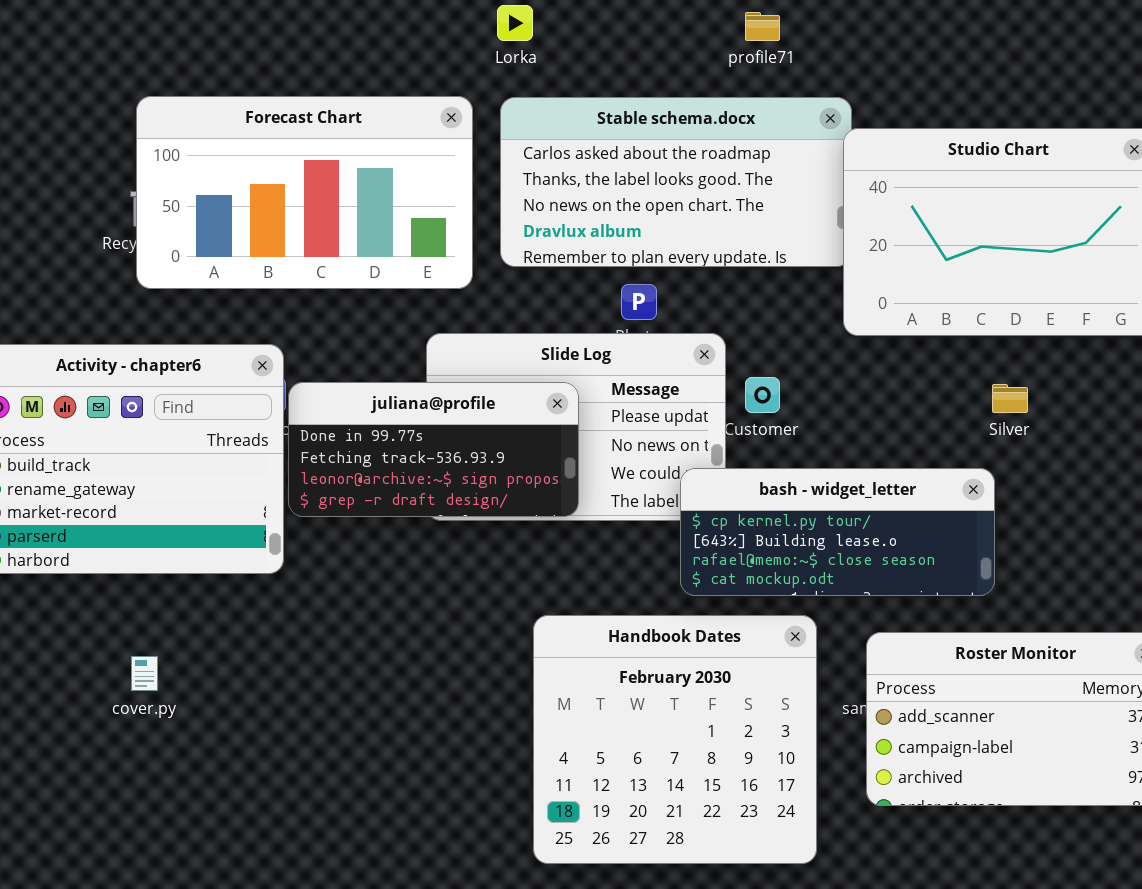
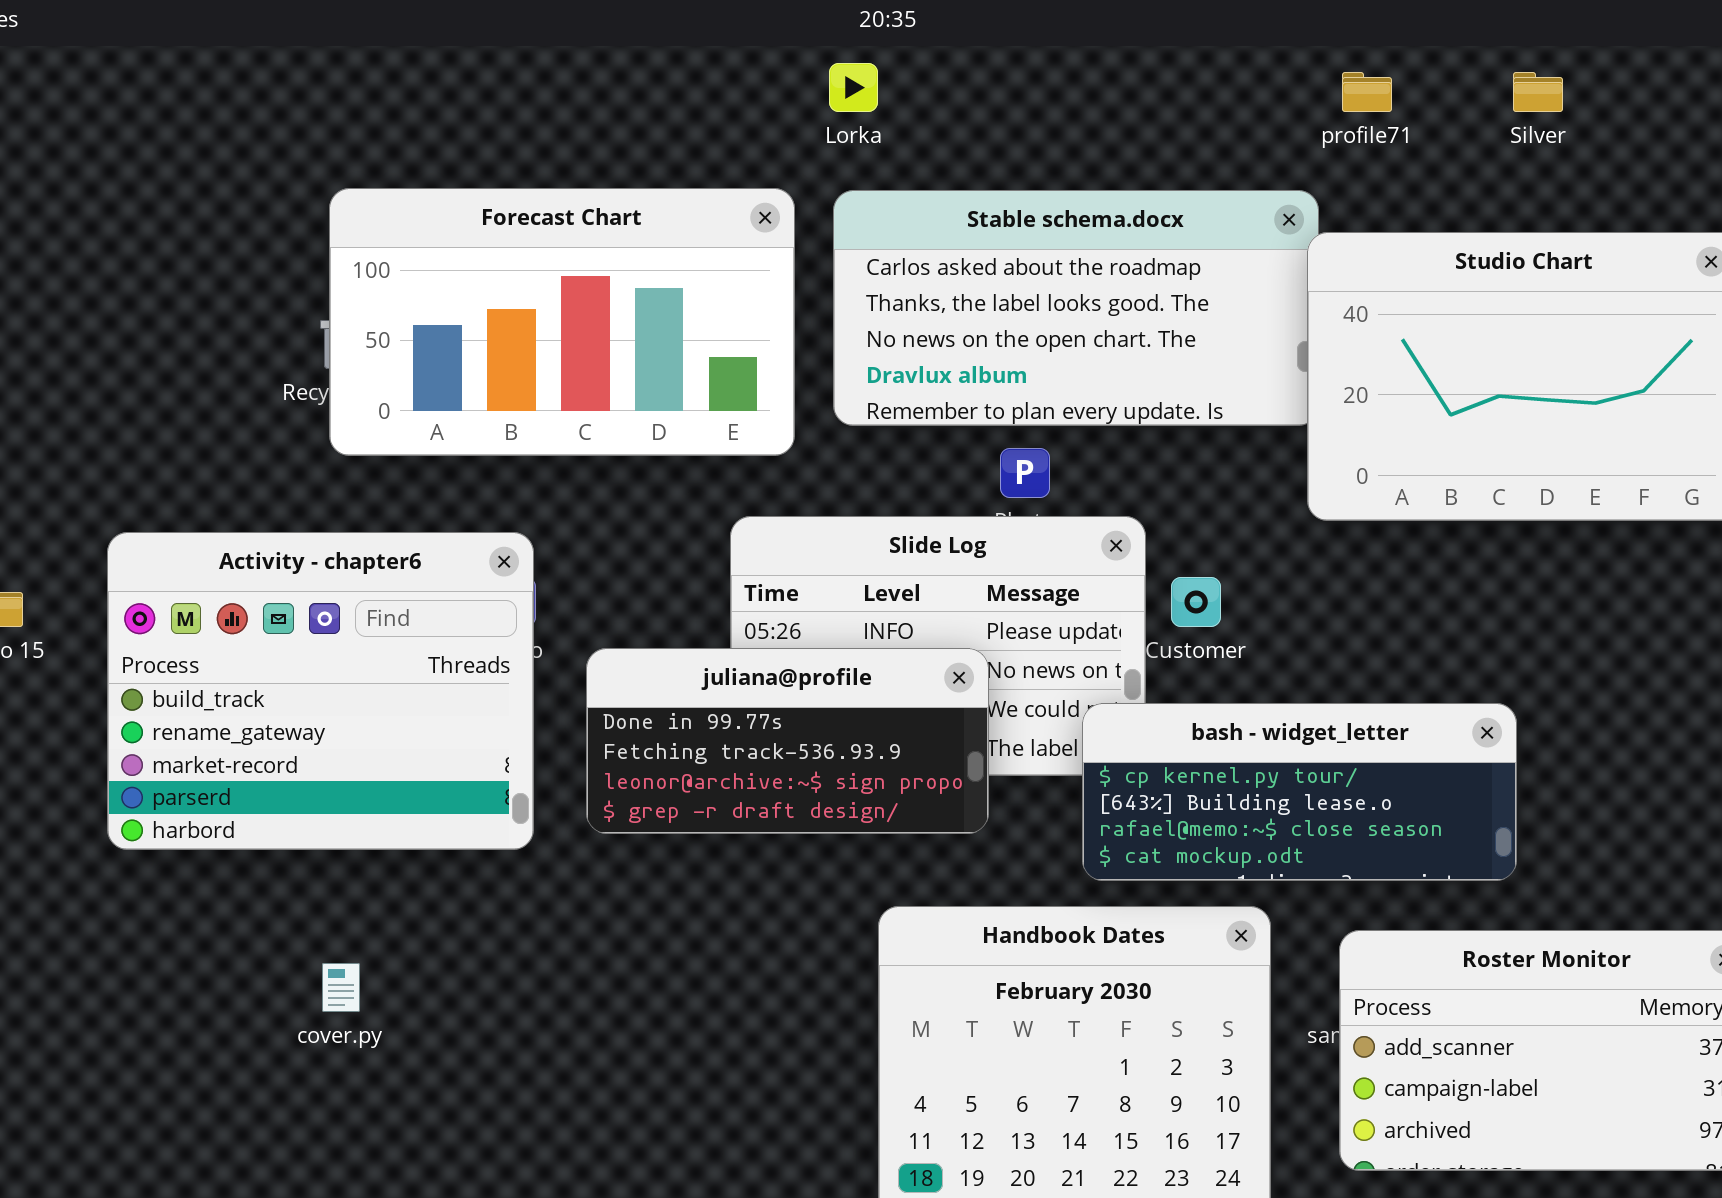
profile71: [745,12,780,41] -> [1342,72,1392,112], moved
juliana@profile: [288,382,579,517] -> [586,648,989,834], moved
Silver: [992,384,1028,413] -> [1513,72,1563,112], moved

